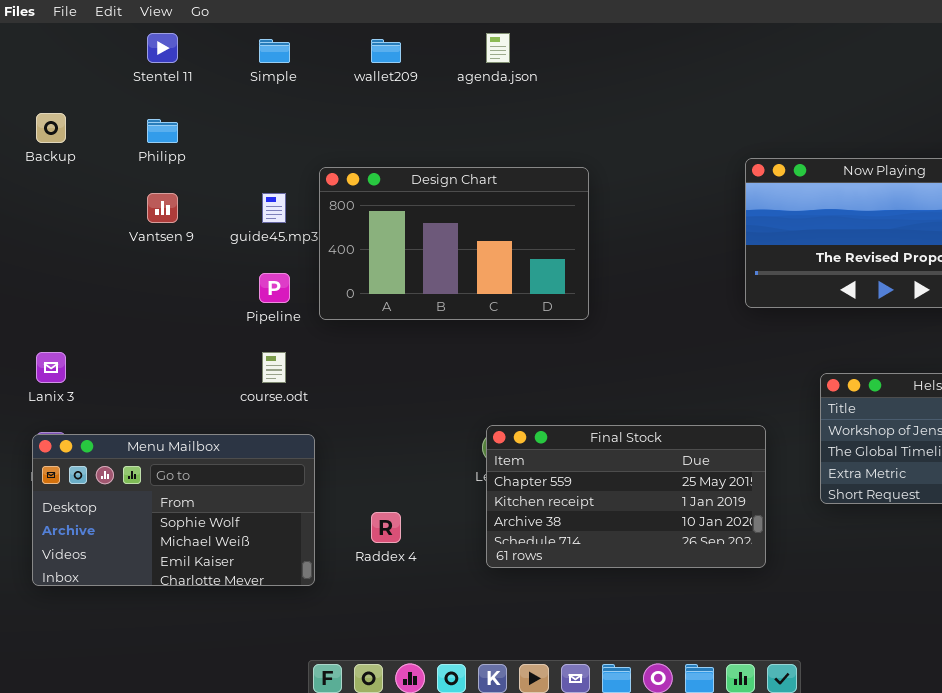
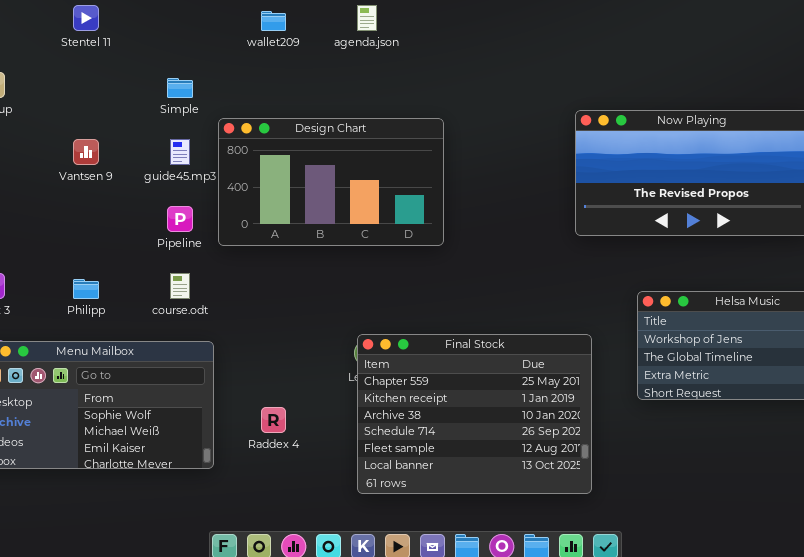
Simple: [259,39,290,63] -> [167,78,193,98], moved
Philipp: [147,119,178,143] -> [73,279,99,299], moved
Final Stock: [486,425,766,568] -> [357,334,592,494], resized

